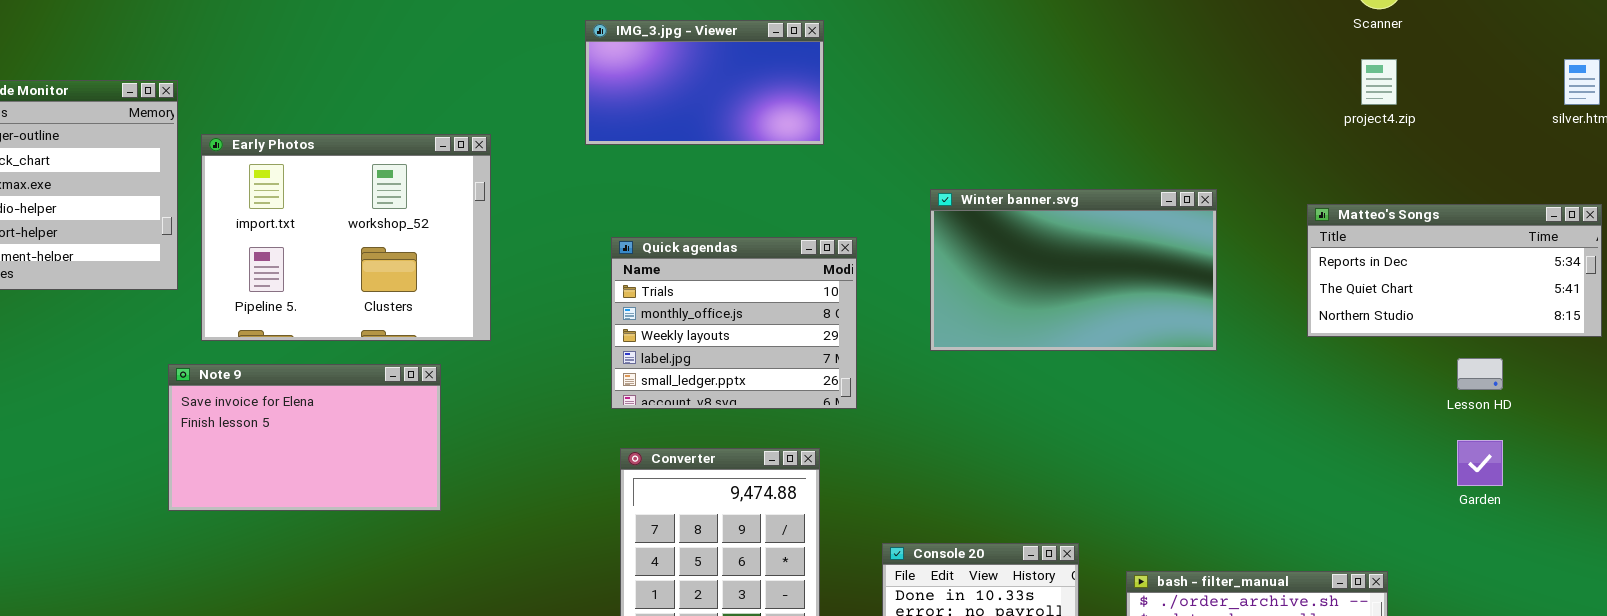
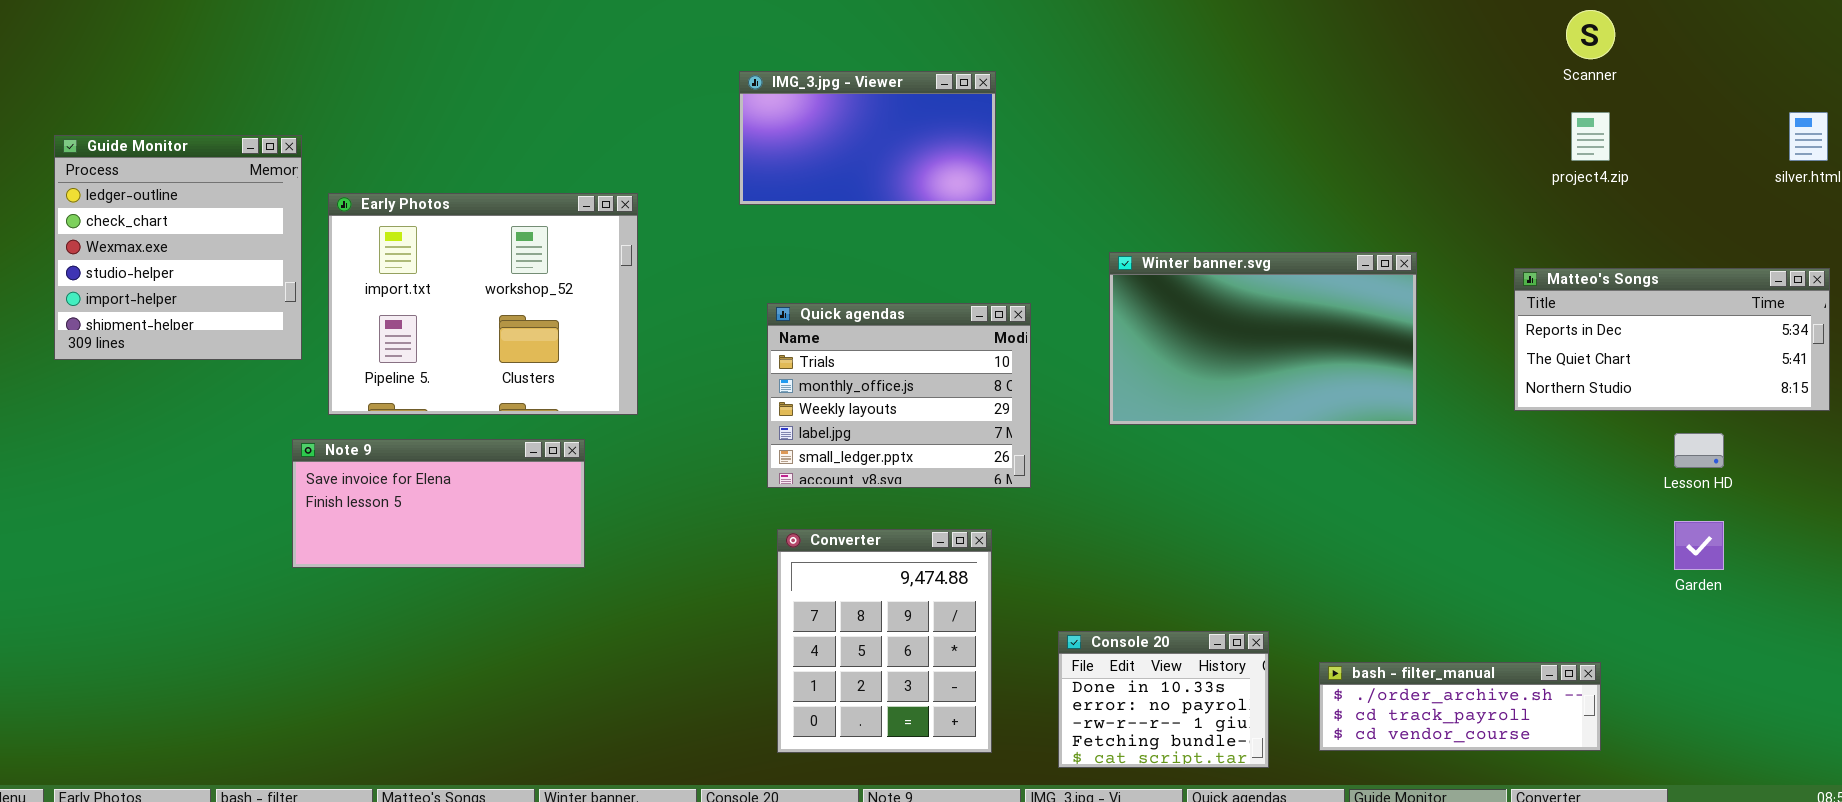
Note 9: [168,364,441,511] -> [292,439,585,568], resized

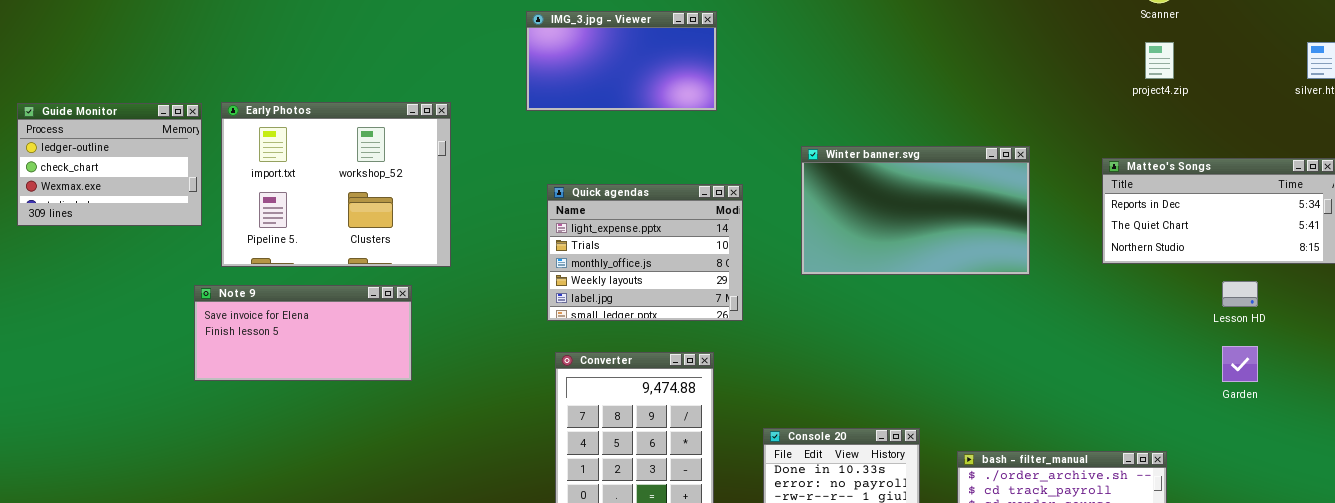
Guide Monitor: [54,135,302,360] -> [17,103,202,226], resized
Quick agendas: [767,303,1031,488] -> [547,184,743,321], scrolled up 1 row

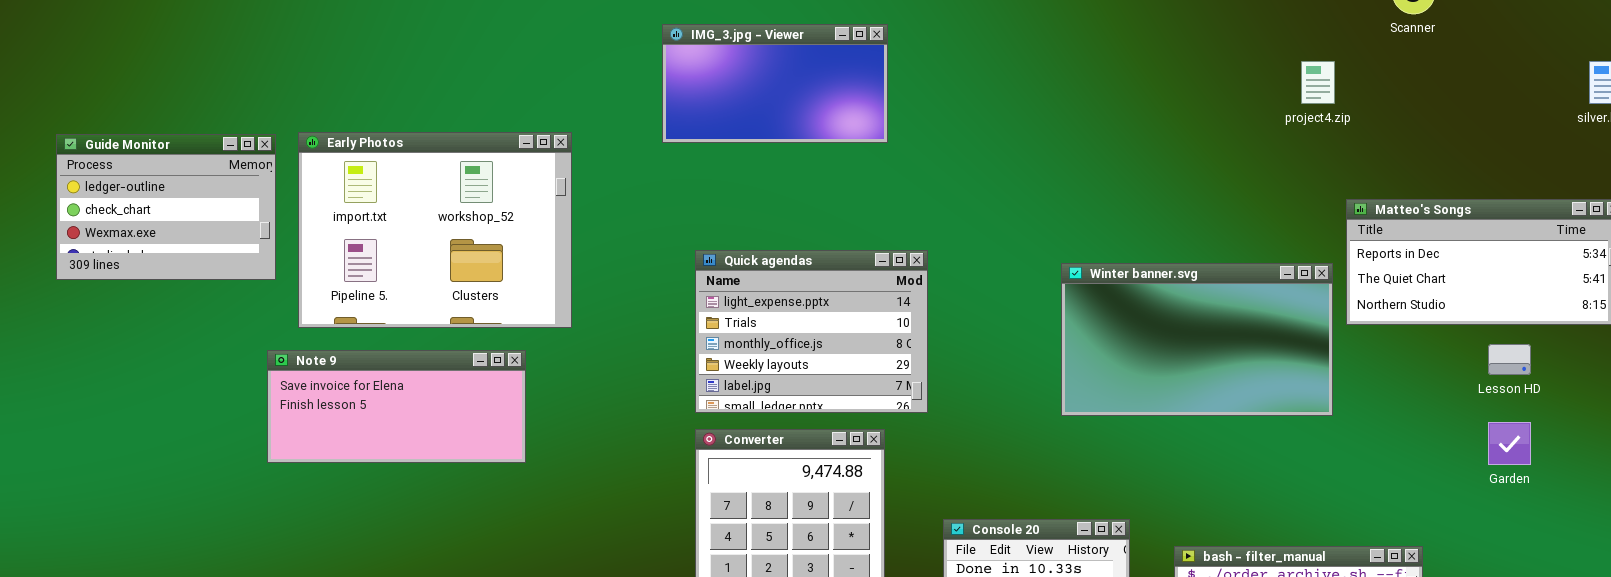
project4.zip: [1145,42,1174,79] -> [1301,61,1335,104], moved
Winter banner.svg: [801,146,1030,275] -> [1061,263,1333,416], moved
Quick agendas: [547,184,743,321] -> [695,250,928,413], moved

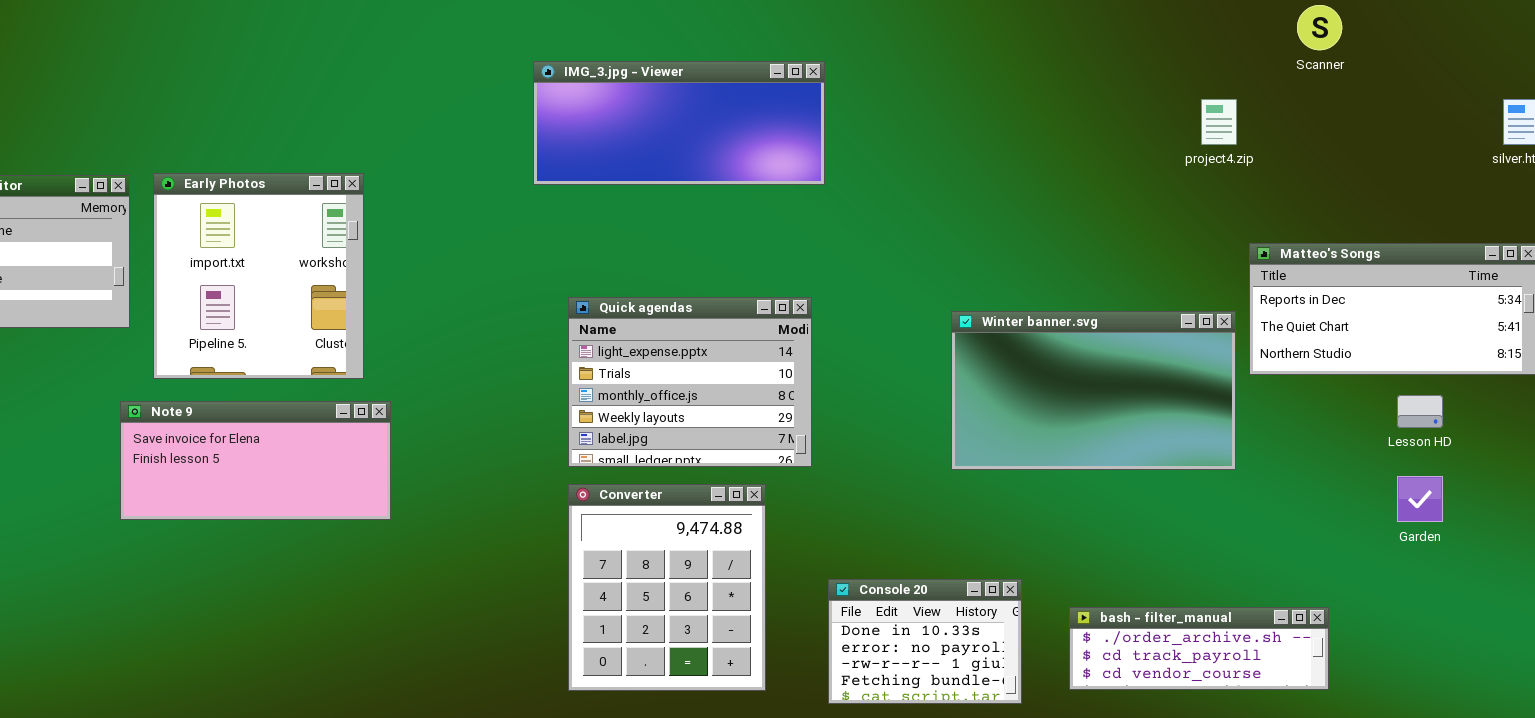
IMG_3.jpg - Viewer: [662,24,888,143] -> [533,61,825,185], resized
Early Photos: [298,132,572,328] -> [153,173,364,379], resized

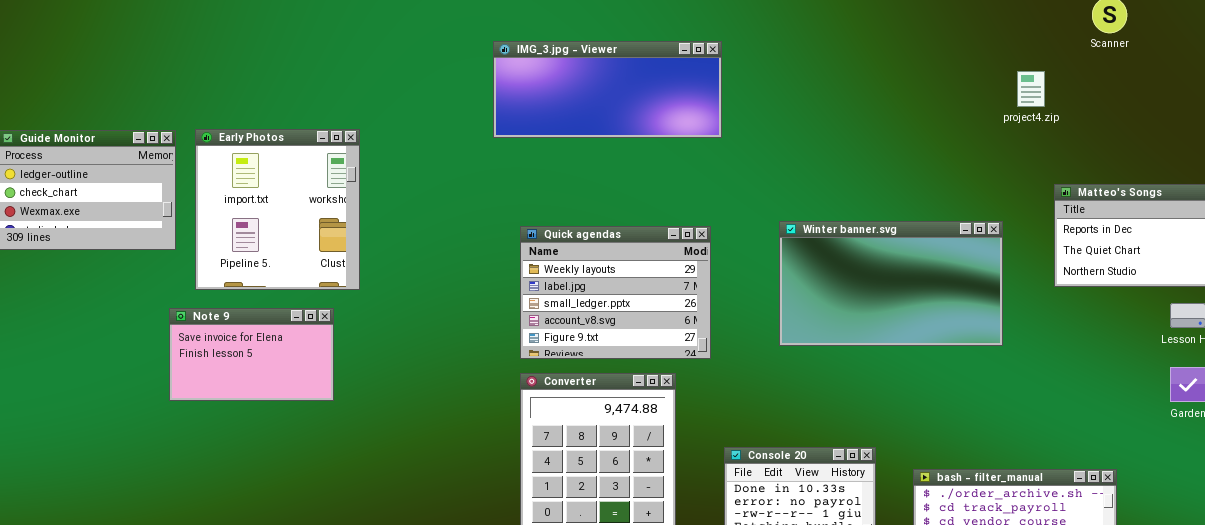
Quick agendas: [568,297,812,467] -> [520,226,711,359], scrolled down 3 rows
Winter banner.svg: [951,311,1236,470] -> [779,221,1003,346], moved
Note 9: [120,401,391,520] -> [169,308,334,401], resized

